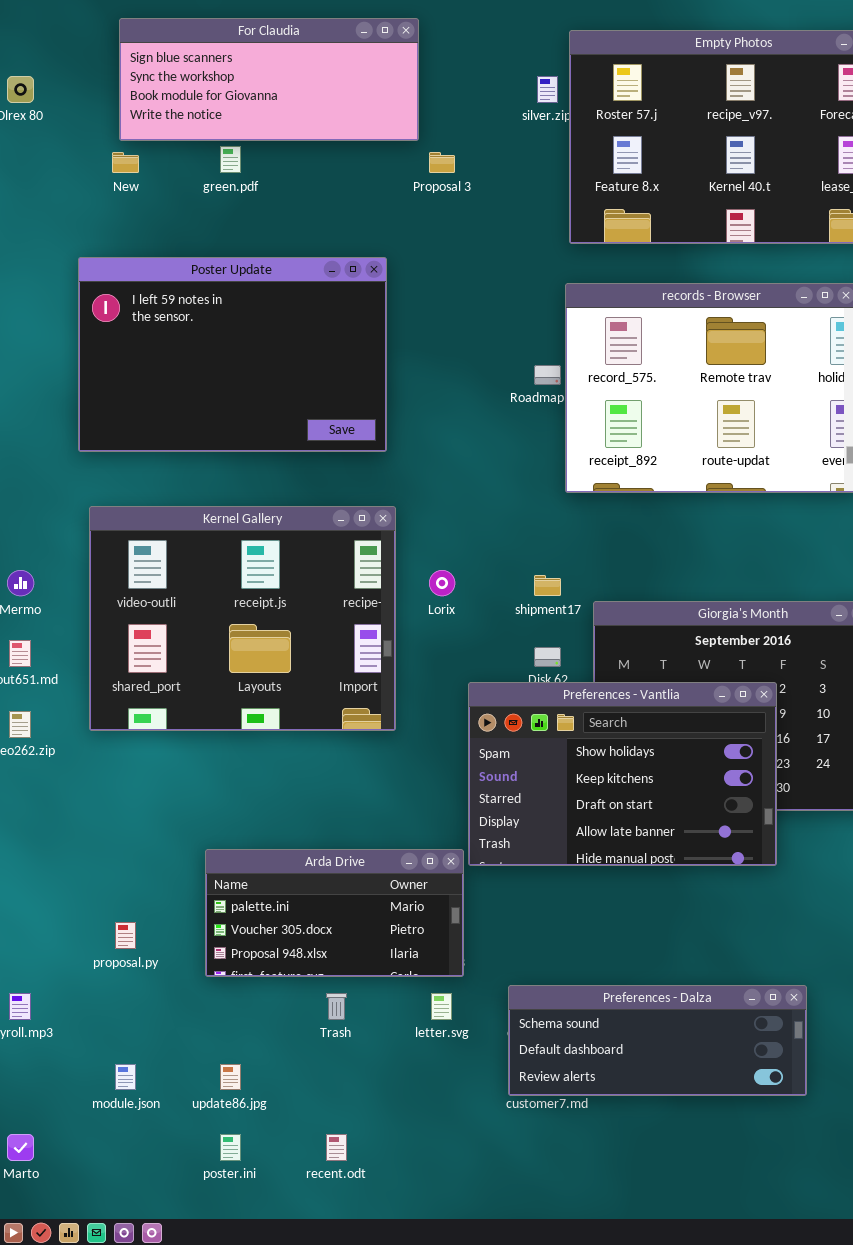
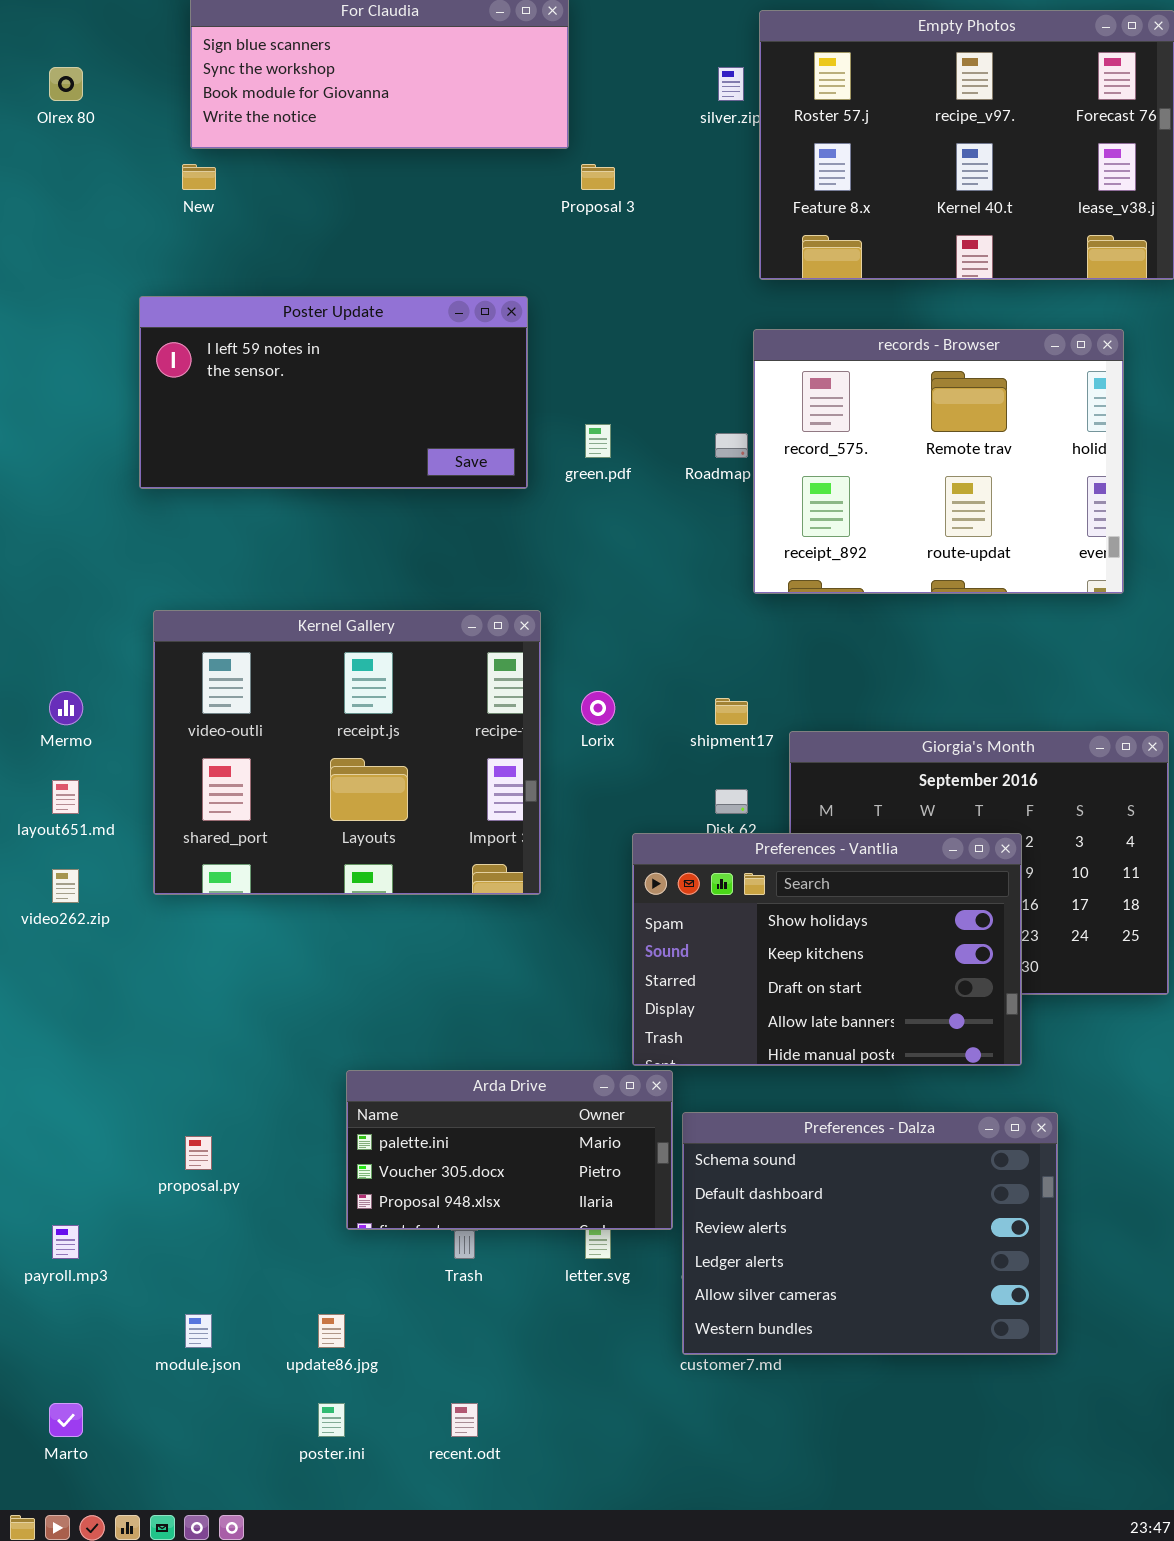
green.pdf: [220,146,241,173] -> [585,424,611,458], moved
Poster Update: [78,257,387,452] -> [139,296,528,489], resized
Arda Drive: [205,849,464,977] -> [346,1070,673,1230], moved
Preferences - Dalza: [508,985,807,1096] -> [682,1112,1058,1355], resized

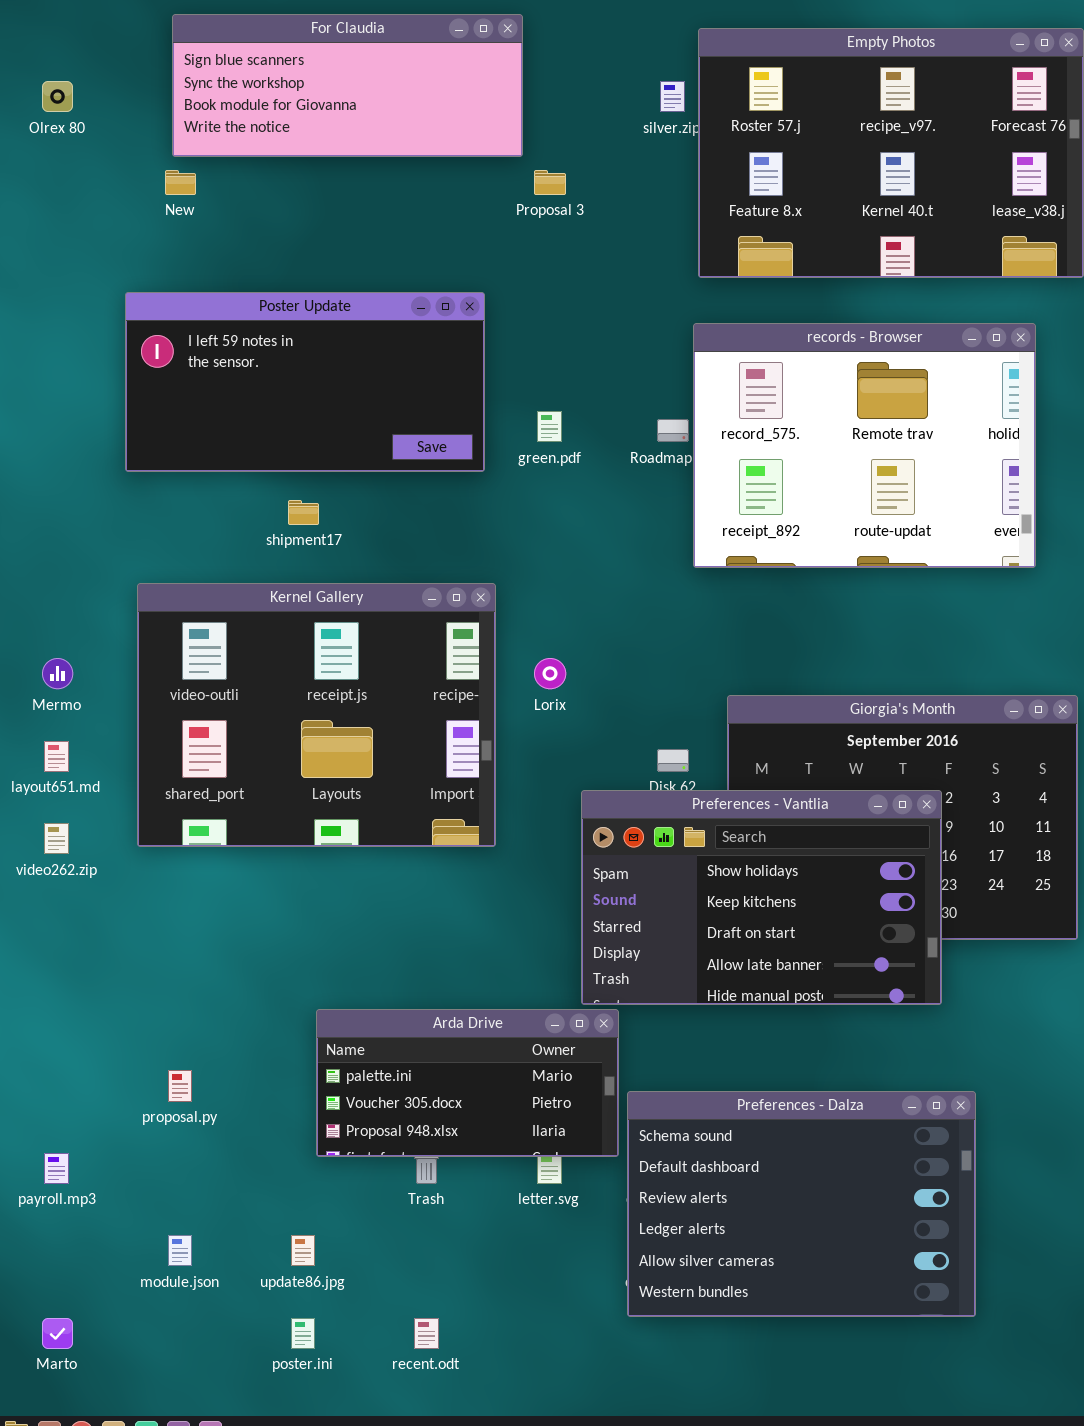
shipment17: [715,698,748,725] -> [288,500,319,525], moved
Preferences - Dalza: [682,1112,1058,1355] -> [627,1091,976,1317], moved

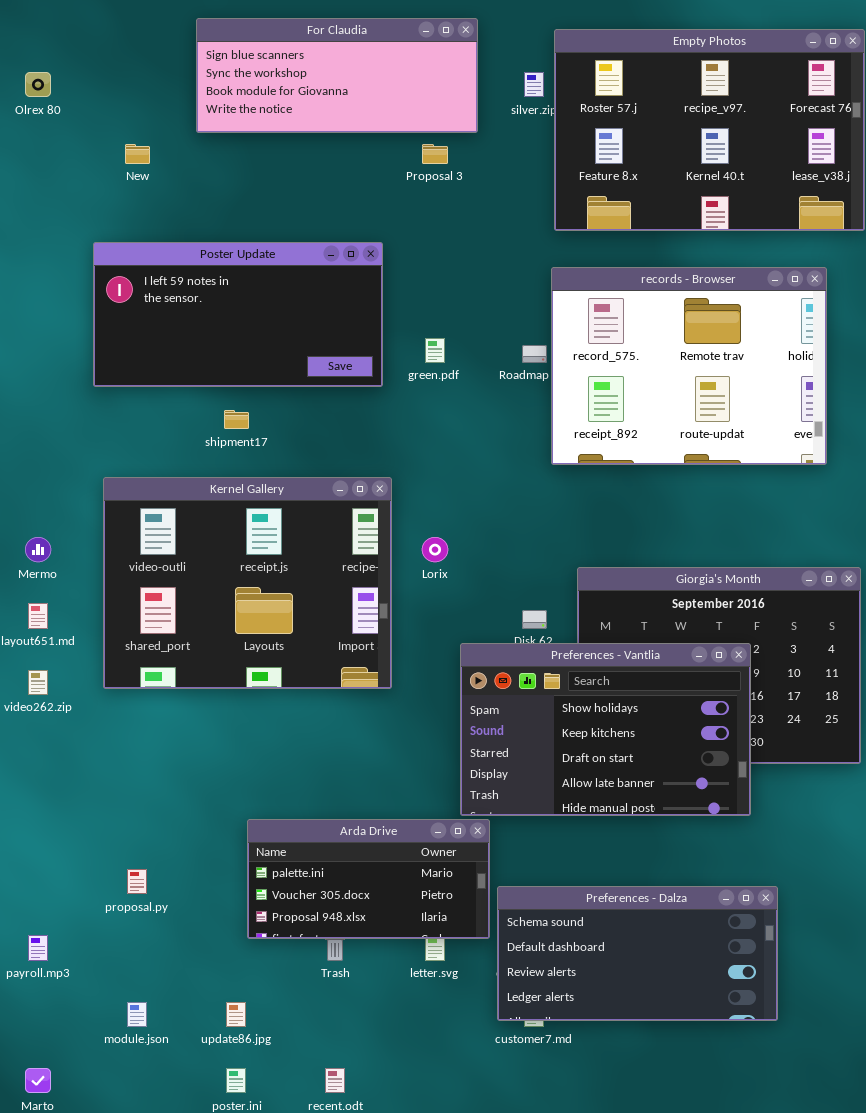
For Claudia: [172,14,523,157] -> [196,18,478,133], moved
Preferences - Dalza: [627,1091,976,1317] -> [497,886,778,1021], resized

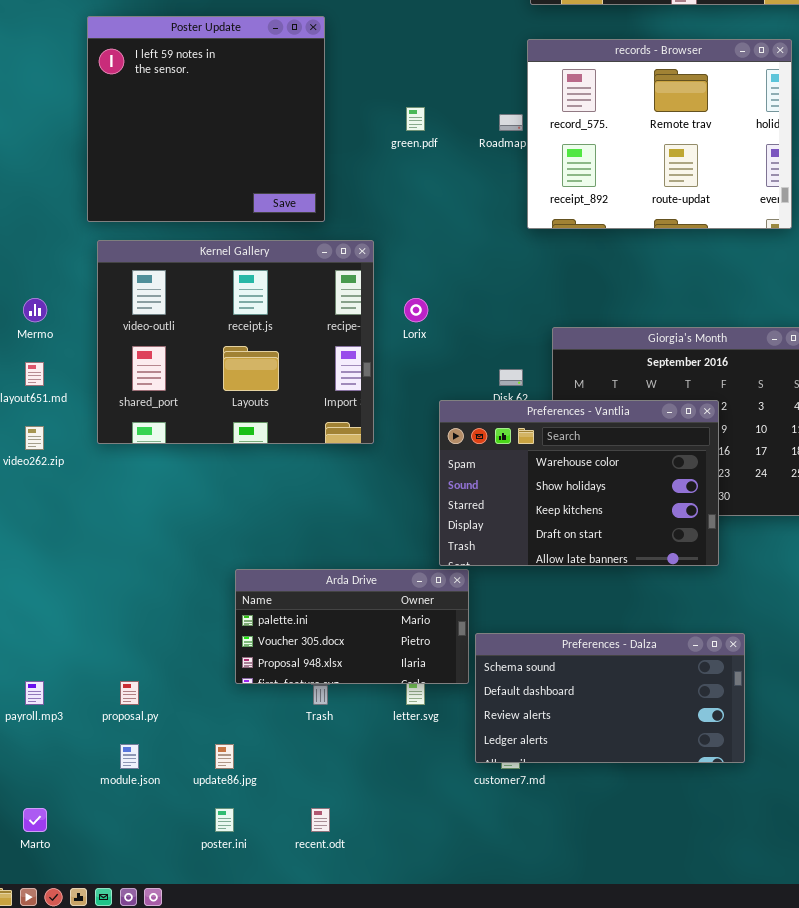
Poster Update: [93,242,383,387] -> [87,16,325,222], resized
Preferences - Vantlia: [460,643,751,816] -> [439,400,719,566], scrolled up 1 row
proposal.py: [127,869,147,894] -> [120,681,139,705], moved

